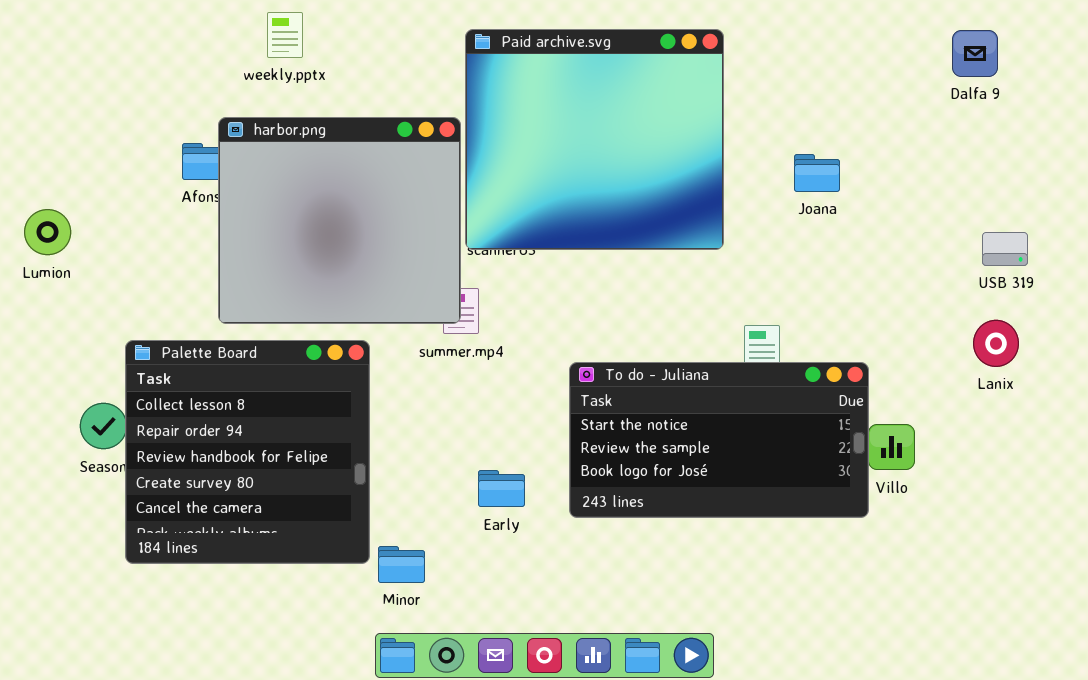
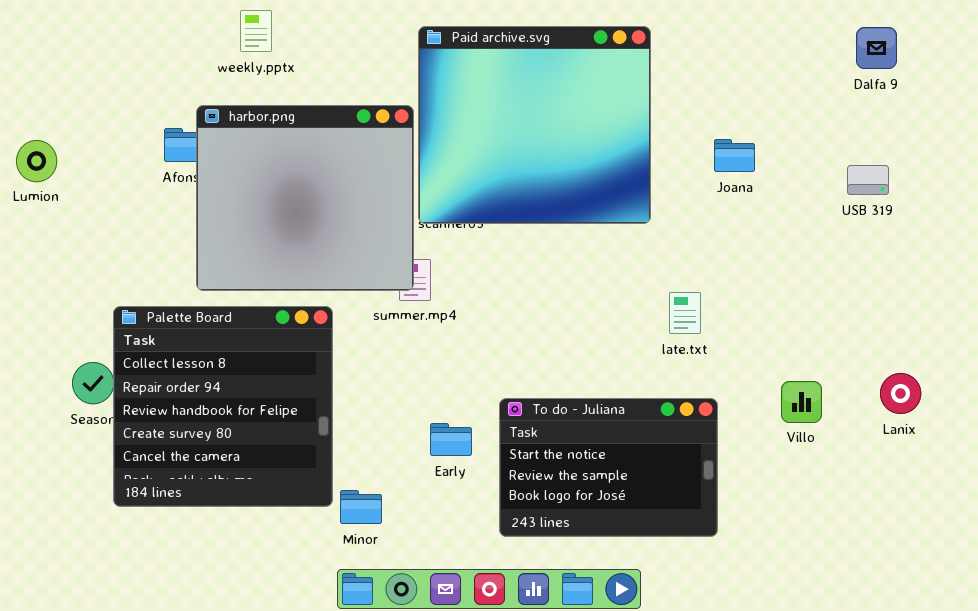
Lumion: [24,209,71,255] -> [16,140,57,182], moved
USB 319: [982,232,1028,266] -> [847,165,889,195], moved
Lanix: [973,320,1019,367] -> [880,373,921,414], moved
To do - Juliana: [569,362,869,518] -> [499,398,718,537], moved, resized

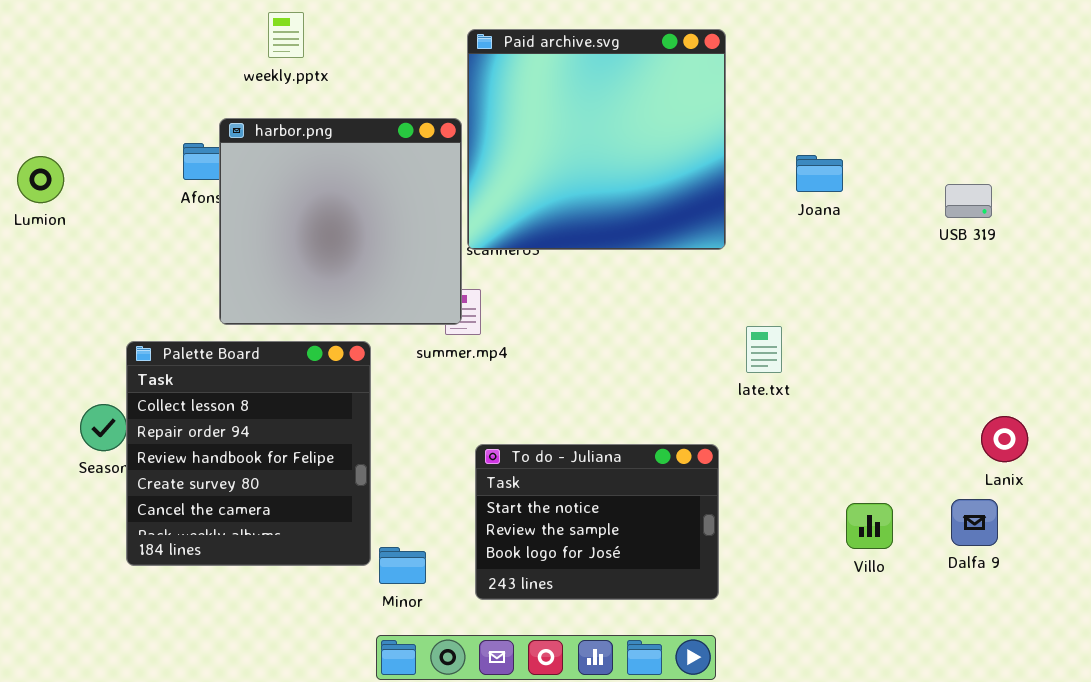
Dalfa 9: [856,27,897,69] -> [951,499,998,546], moved
Villo: [781,381,822,423] -> [846,503,893,549], moved
To do - Juliana: [499,398,718,537] -> [475,444,719,600], moved

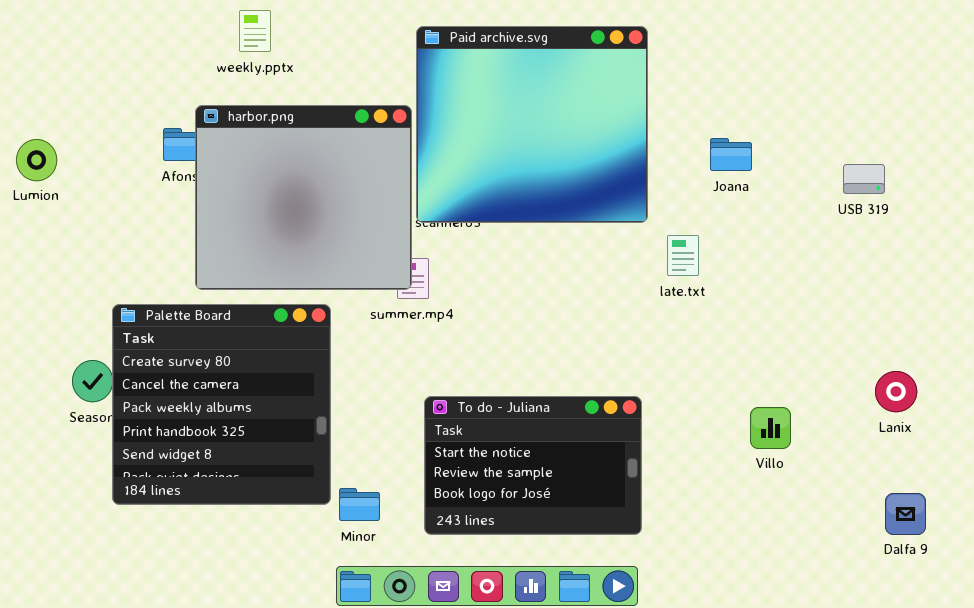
late.txt: [746,326,782,373] -> [667,235,699,276], moved
Palette Board: [126,341,371,566] -> [112,304,331,505], scrolled down 3 rows
Dalfa 9: [951,499,998,546] -> [885,493,926,535], moved
Villo: [846,503,893,549] -> [750,407,791,449], moved

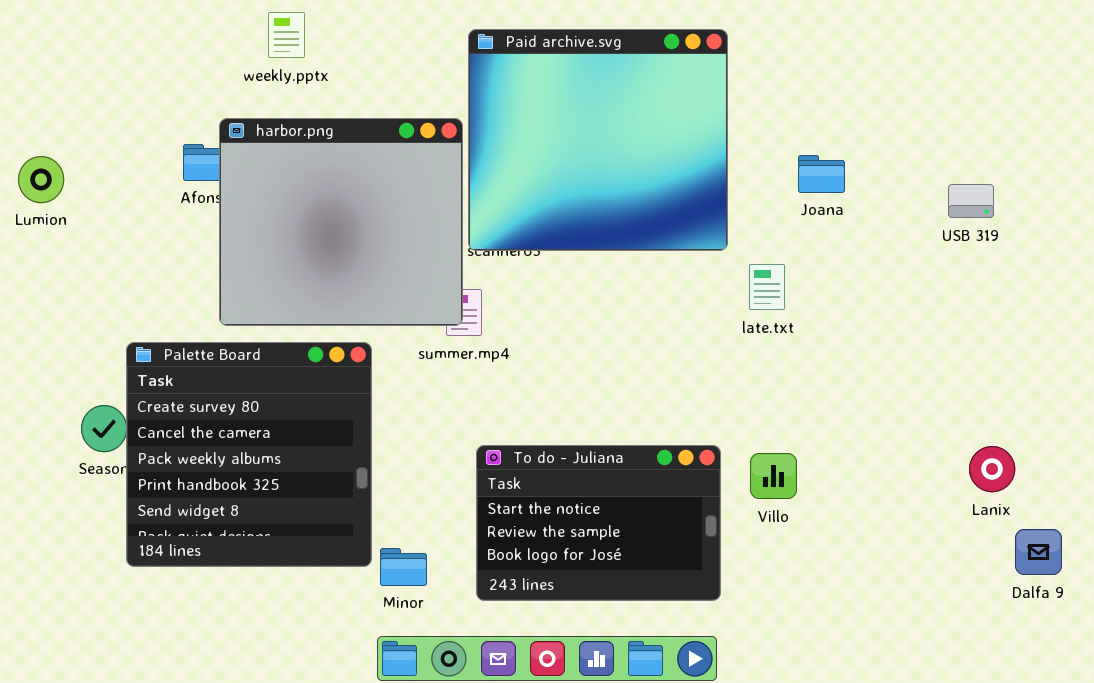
Lanix: [875,371,917,412] -> [969,446,1015,492], moved
Villo: [750,407,791,449] -> [750,453,797,499], moved
Dalfa 9: [885,493,926,535] -> [1015,529,1062,575], moved

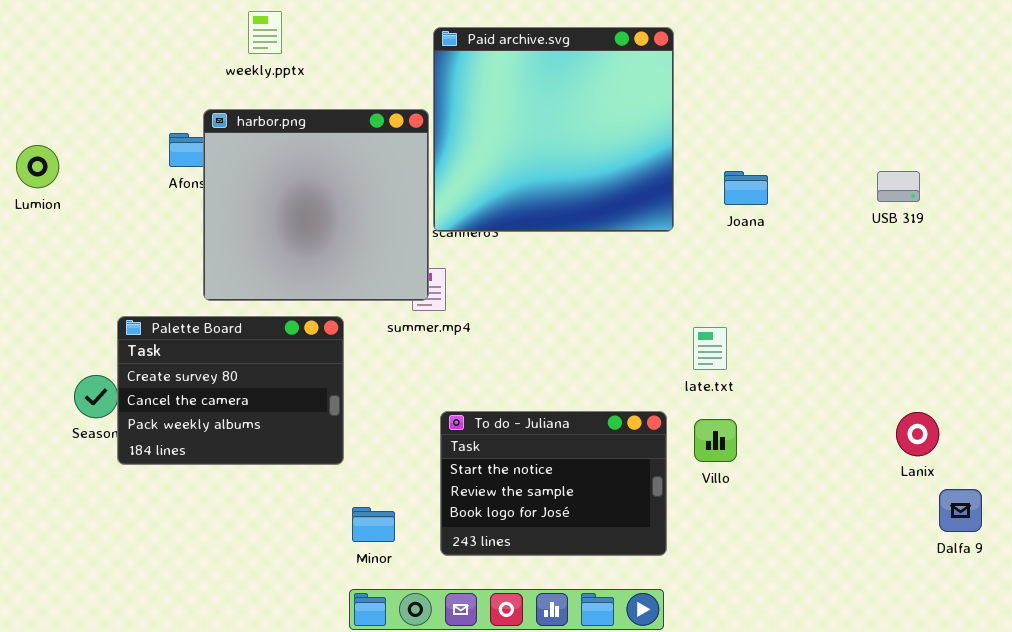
Joana: [798,155,845,193] -> [724,171,768,205], moved
late.txt: [749,264,785,310] -> [693,327,727,370], moved
Palette Board: [126,342,372,567] -> [117,316,344,465], resized

